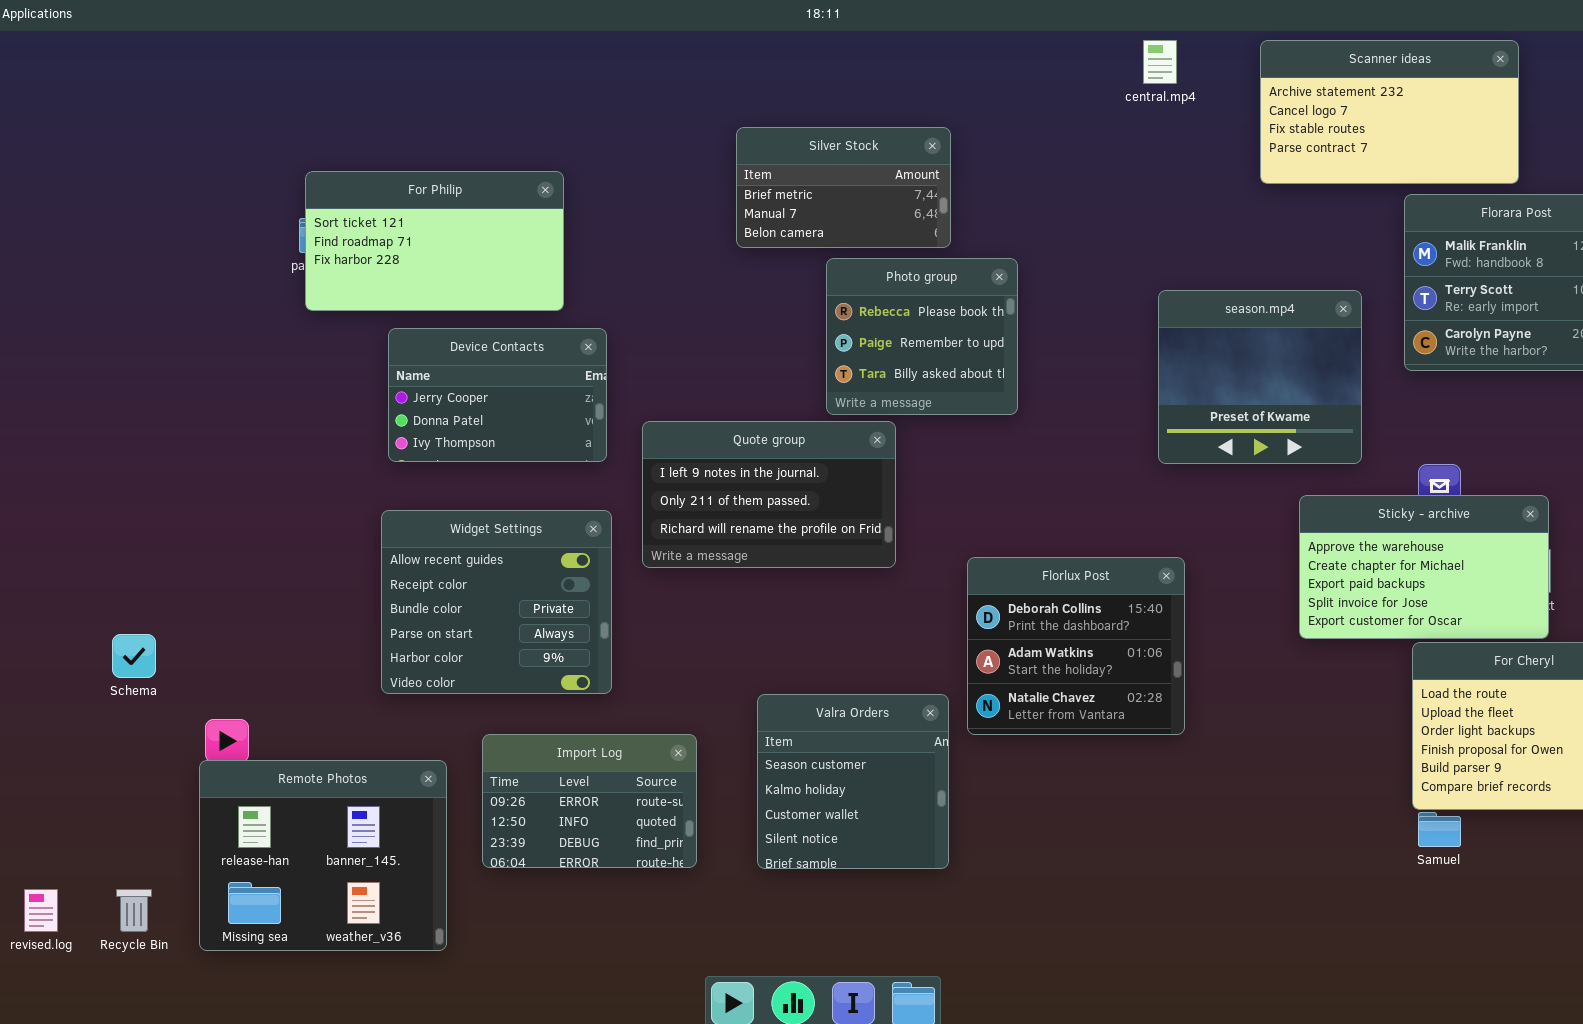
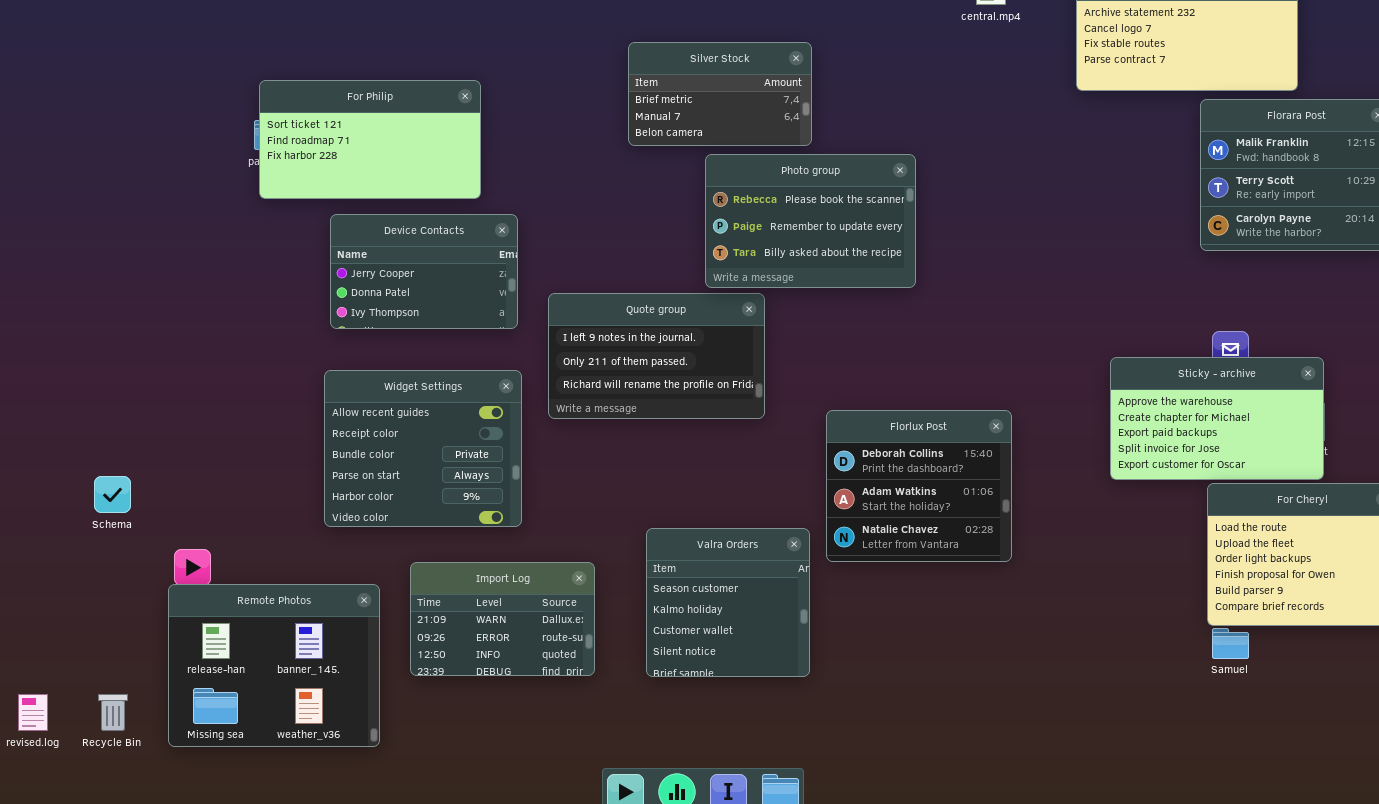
Photo group: [826,258,1018,415] -> [705,154,916,288], resized
season.mp4: [1158,290,1362,464] -> none, closed
Import Log: [482,734,697,868] -> [410,562,595,676], scrolled up 1 row

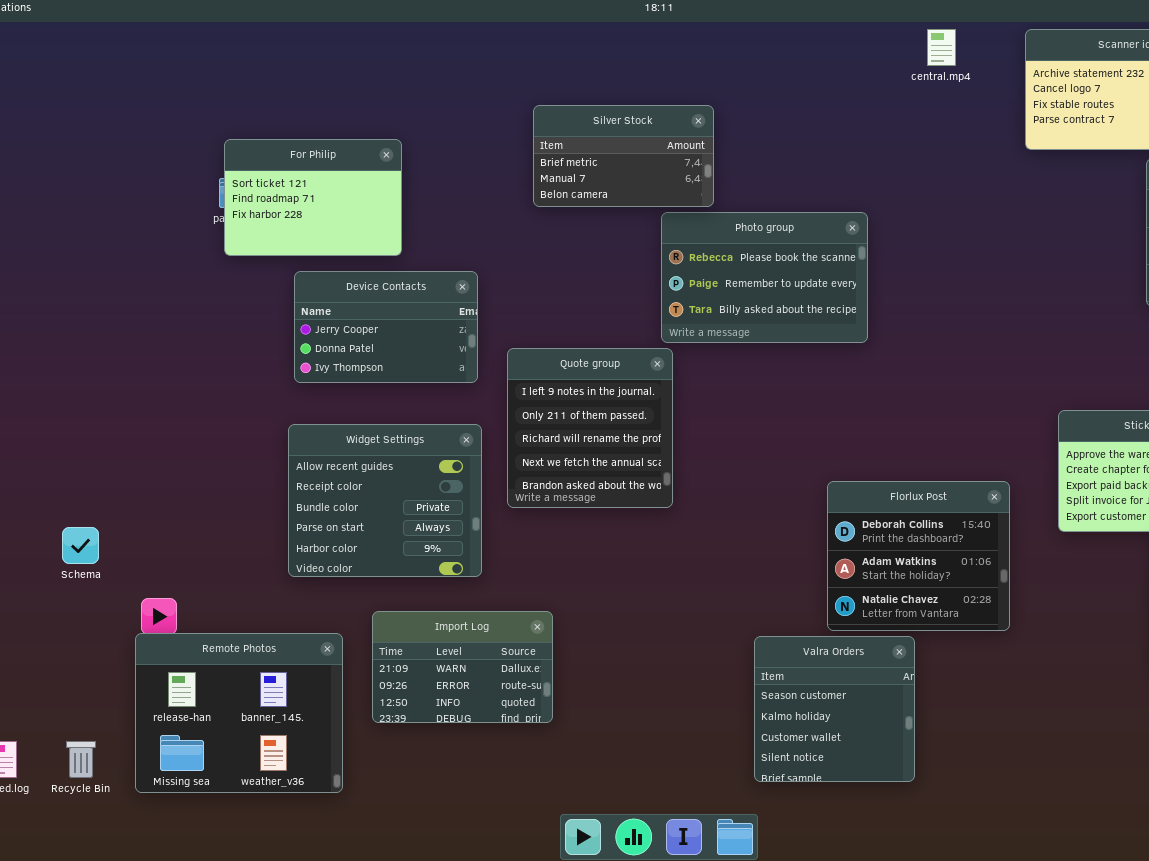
Silver Stock: [628,42,812,146] -> [533,105,714,207], moved
For Philip: [259,80,481,199] -> [224,139,402,256], resized
Quote group: [548,293,765,419] -> [507,348,673,508], resized
Florlux Post: [826,410,1012,562] -> [827,481,1010,631], moved
Valra Orders: [646,528,810,677] -> [754,636,915,782], moved

